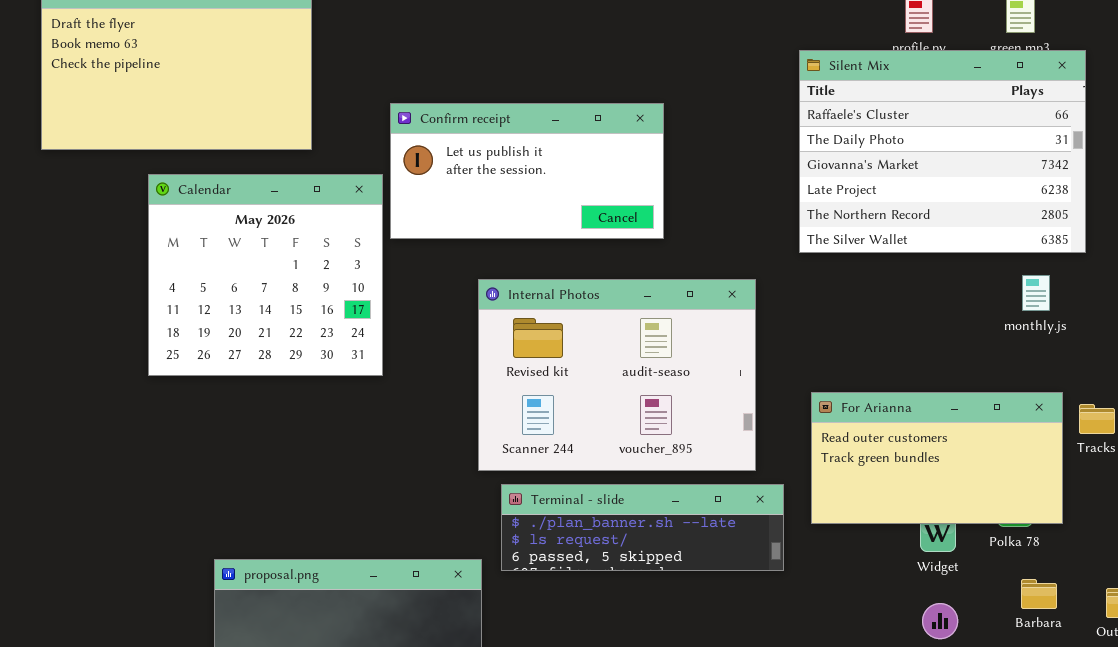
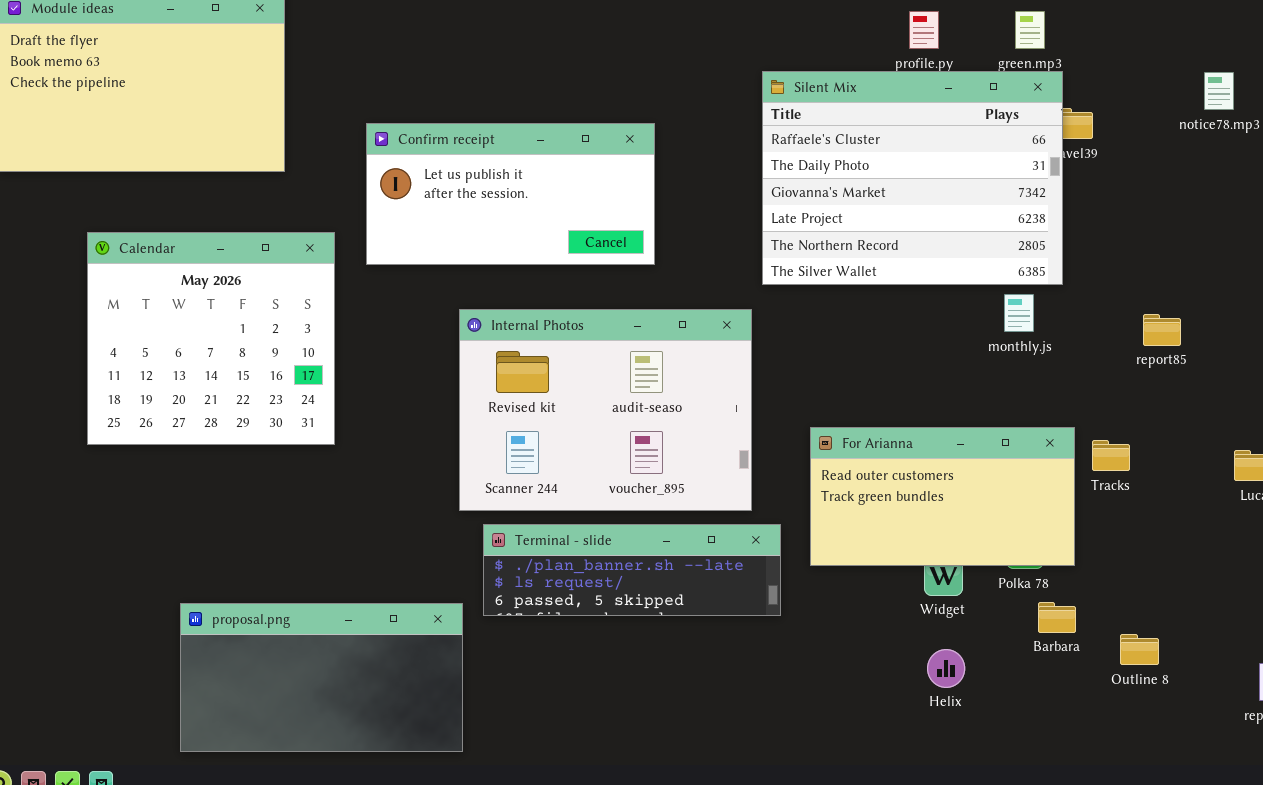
Silent Mix: [799,50,1086,253] -> [762,71,1063,285], moved
Calendar: [148,174,383,376] -> [87,232,335,445], moved
monthly.js: [1022,275,1050,311] -> [1004,294,1034,332], moved
Barbara: [1021,579,1057,609] -> [1038,602,1076,633], moved

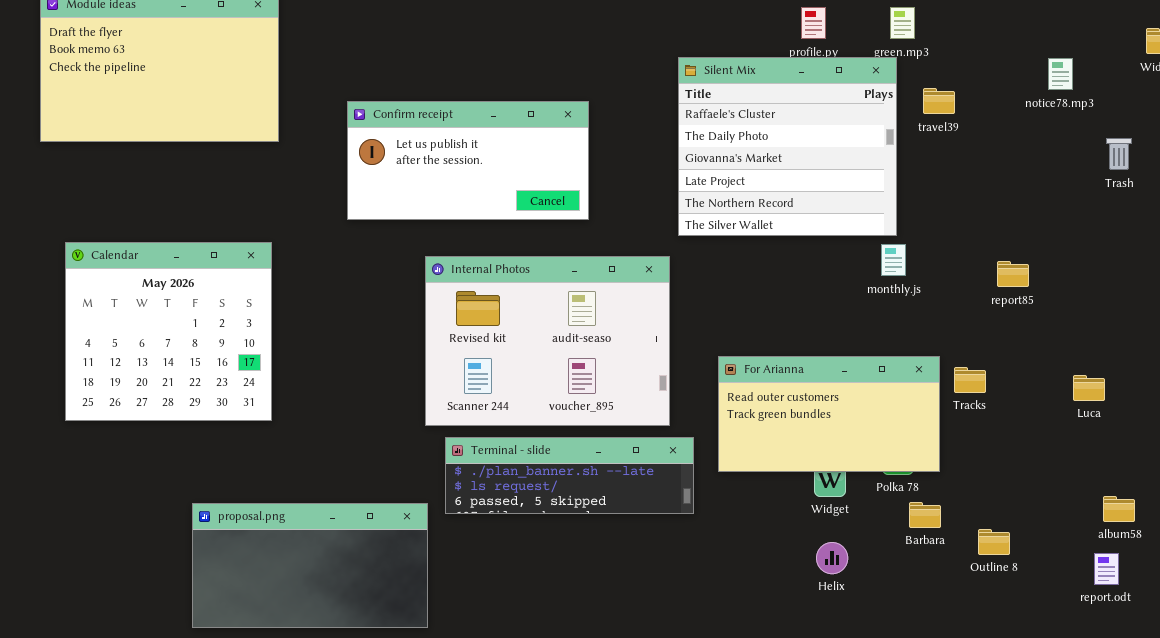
Silent Mix: [762,71,1063,285] -> [678,57,897,236], resized
Calendar: [87,232,335,445] -> [65,242,272,421], moved

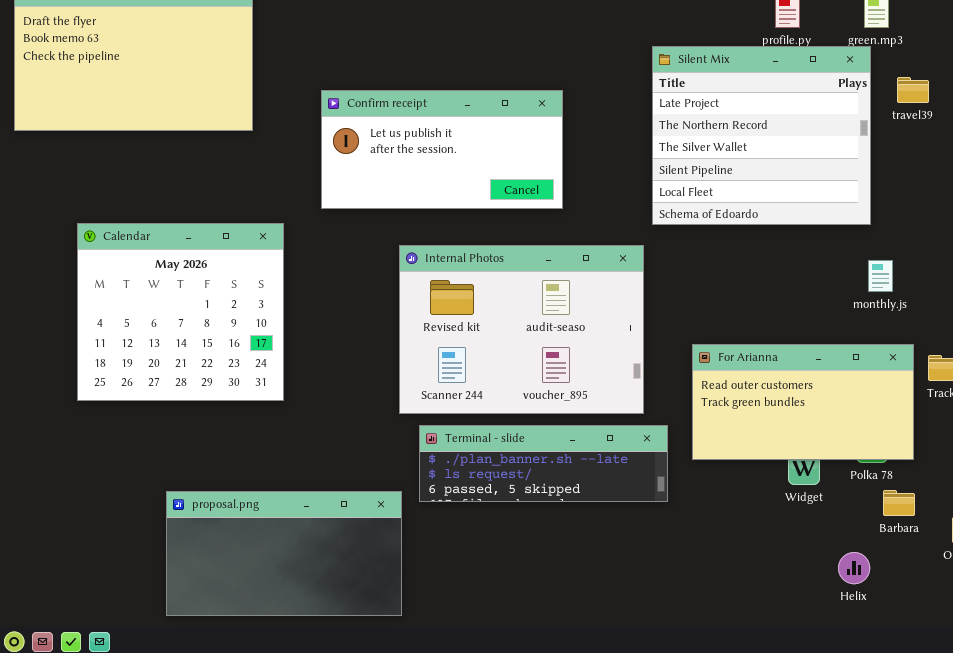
Silent Mix: [678,57,897,236] -> [652,46,871,225], scrolled down 3 rows
Calendar: [65,242,272,421] -> [77,223,284,401], moved
monthly.js: [881,244,906,276] -> [868,260,893,292], moved
Helix: [816,542,848,574] -> [838,552,870,584], moved

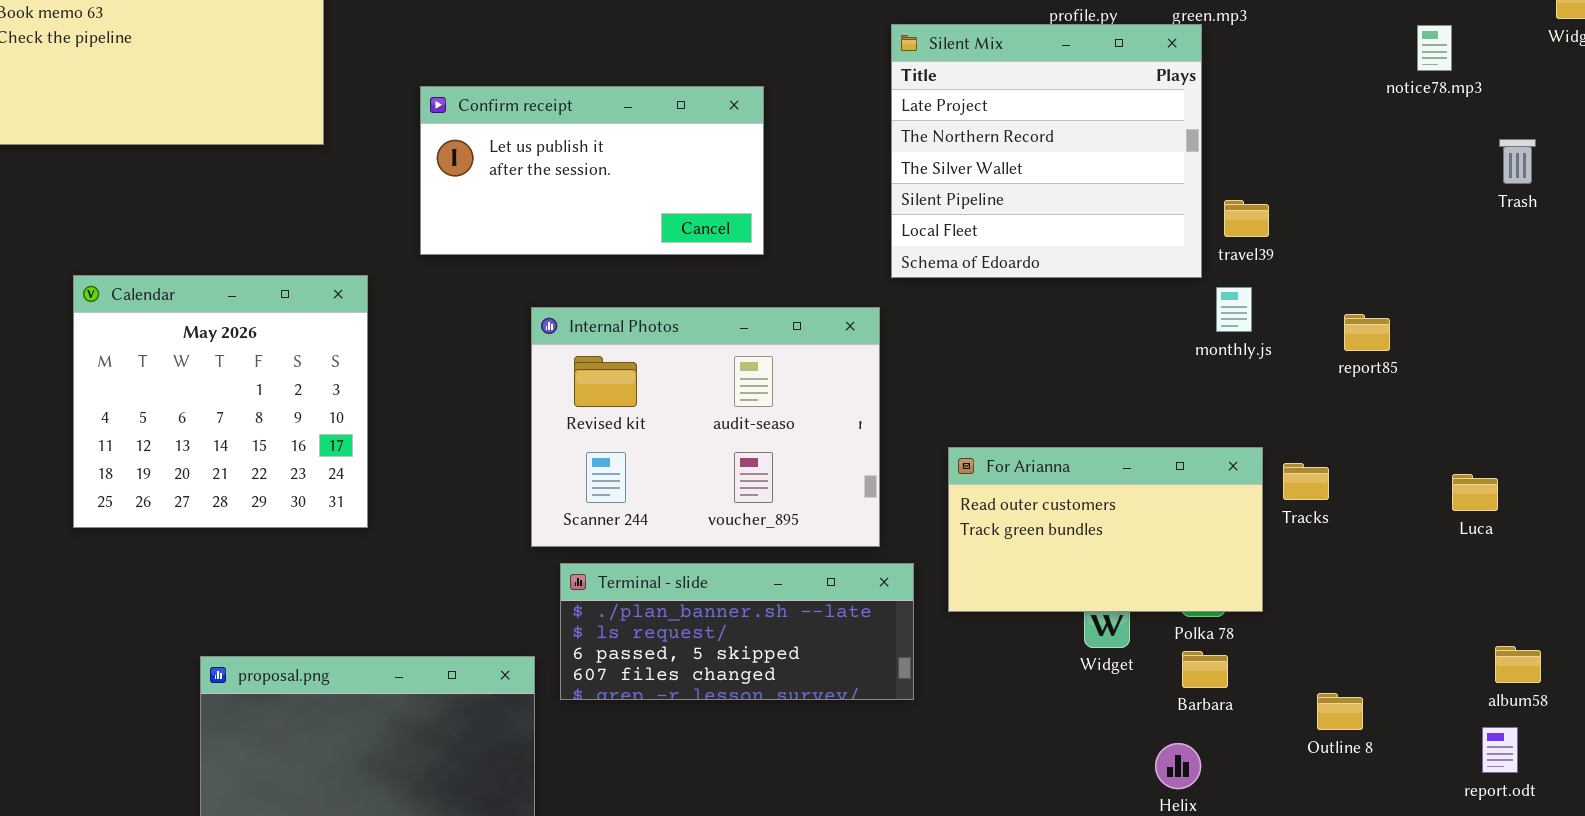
travel39: [897,77,929,103] -> [1224,200,1269,237], moved
monthly.js: [868,260,893,292] -> [1216,287,1252,332], moved
Terminal - slide: [419,425,668,502] -> [560,563,914,700], resized
Barbara: [883,490,915,516] -> [1182,651,1228,688], moved

